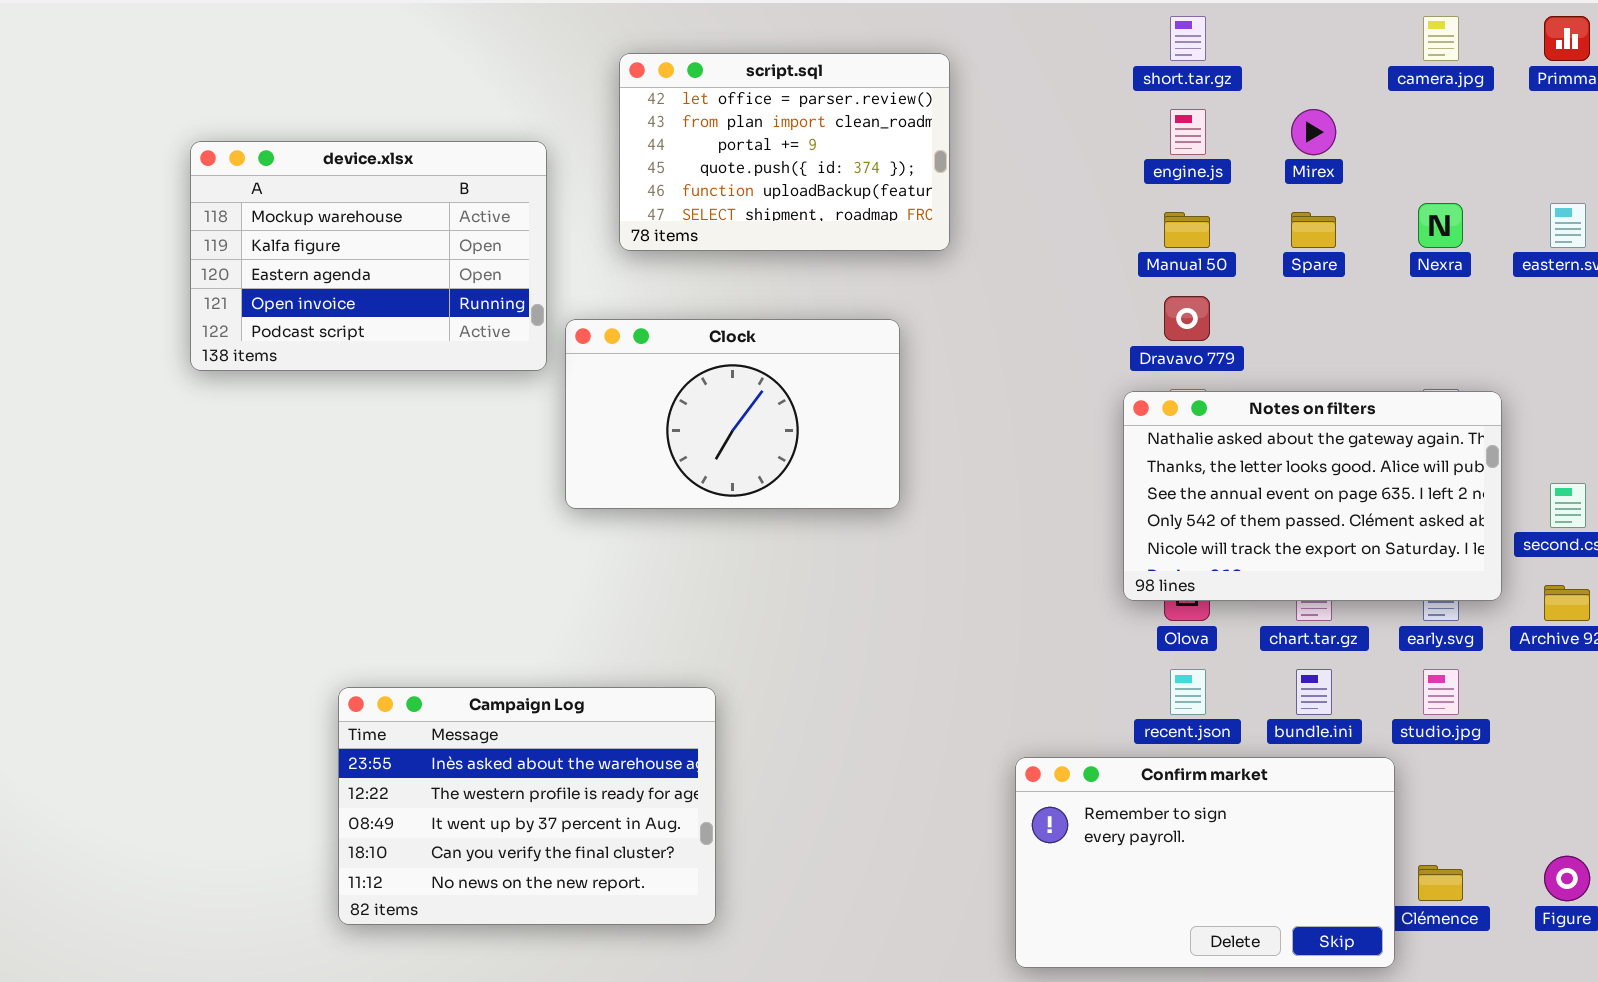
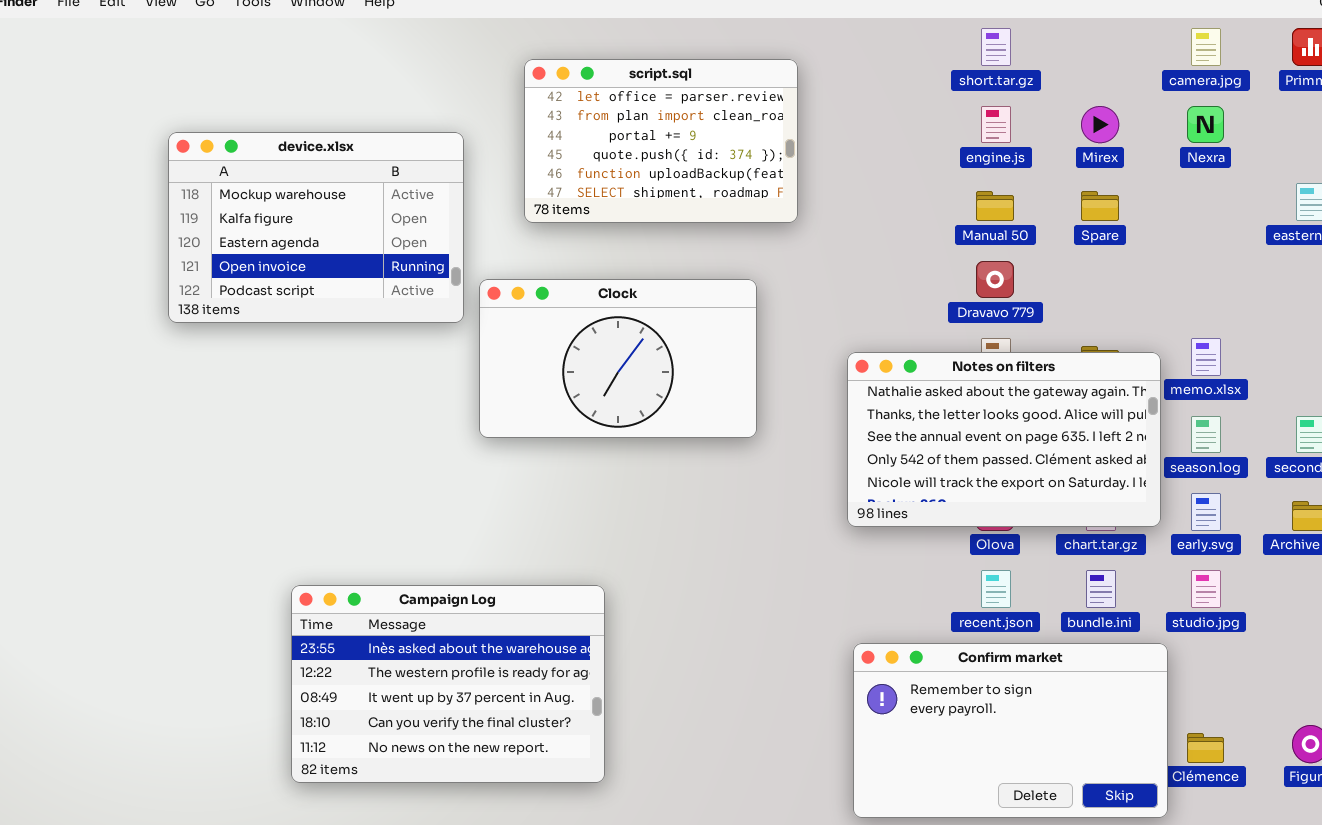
Nexra: [1418,203,1463,248] -> [1187,106,1224,143], moved
Notes on filters: [1123,391,1502,601] -> [847,352,1161,527], moved

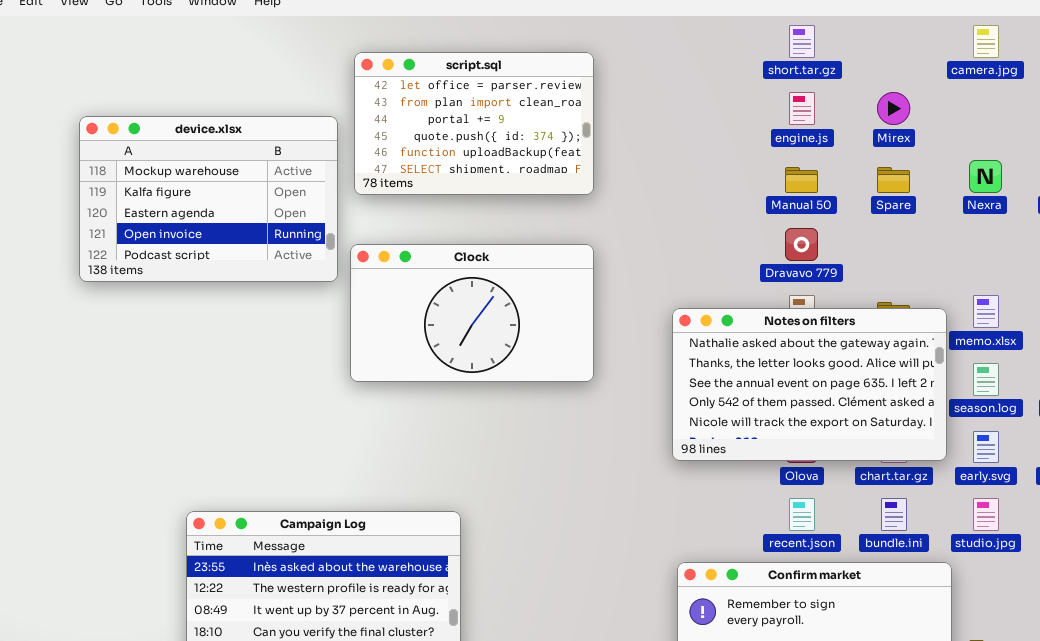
script.sql: [524,59,798,223] -> [354,52,594,195], moved
Nexra: [1187,106,1224,143] -> [969,160,1002,193], moved

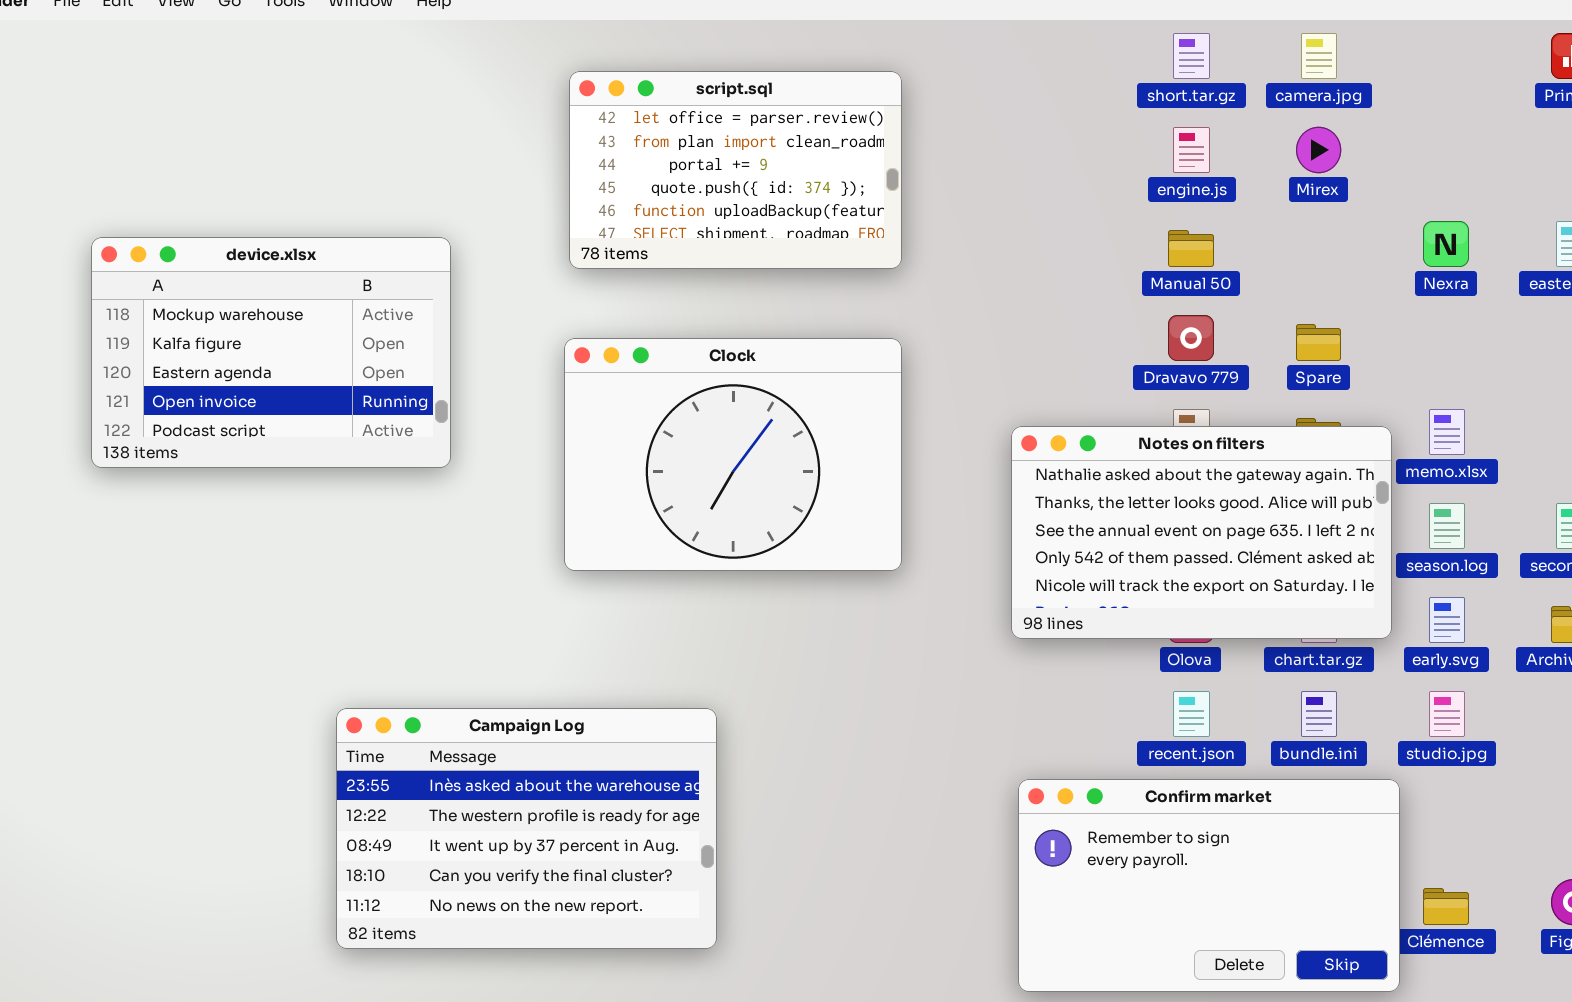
camera.jpg: [973,25,999,58] -> [1301,33,1337,79], moved
device.xlsx: [79,116,338,282] -> [91,237,451,468], moved
Spare: [877,167,910,193] -> [1296,324,1341,361], moved
Clock: [350,244,594,382] -> [564,338,902,571], resized

